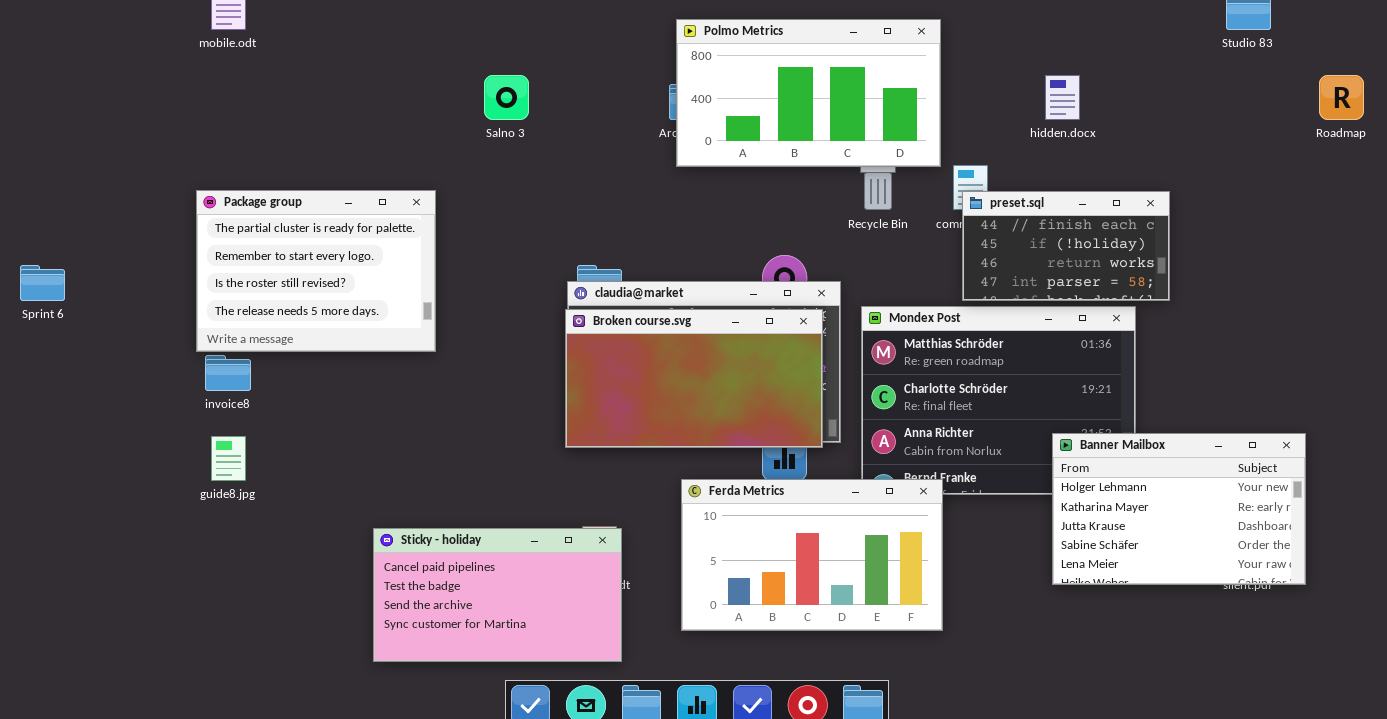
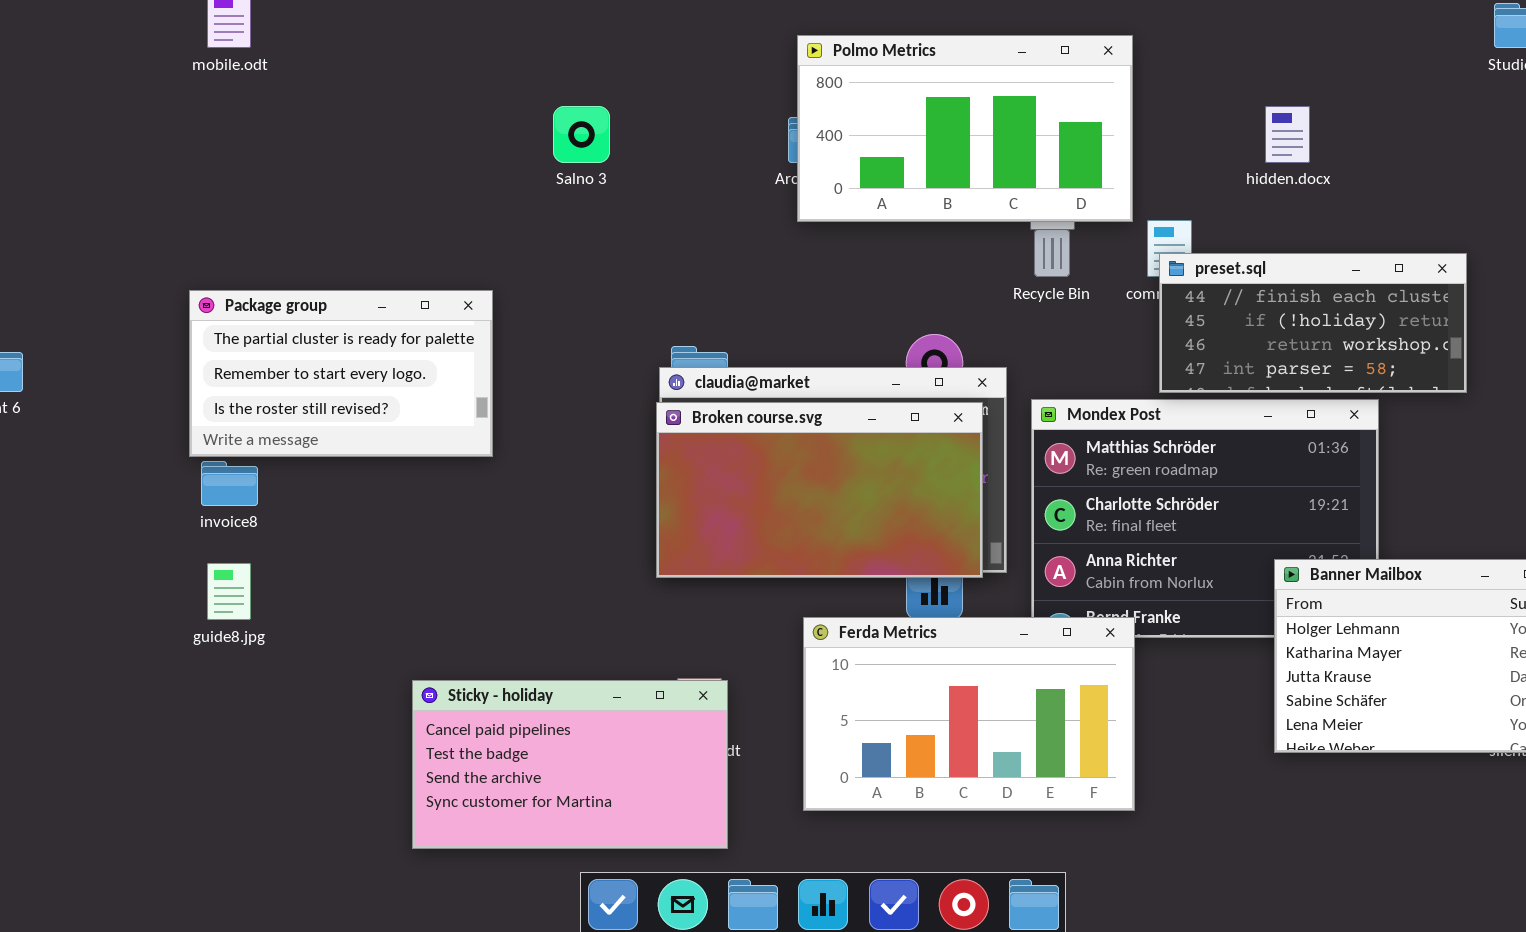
Package group: [196,190,436,352] -> [189,290,493,457], resized
preset.sql: [962,191,1170,301] -> [1159,253,1467,393], resized

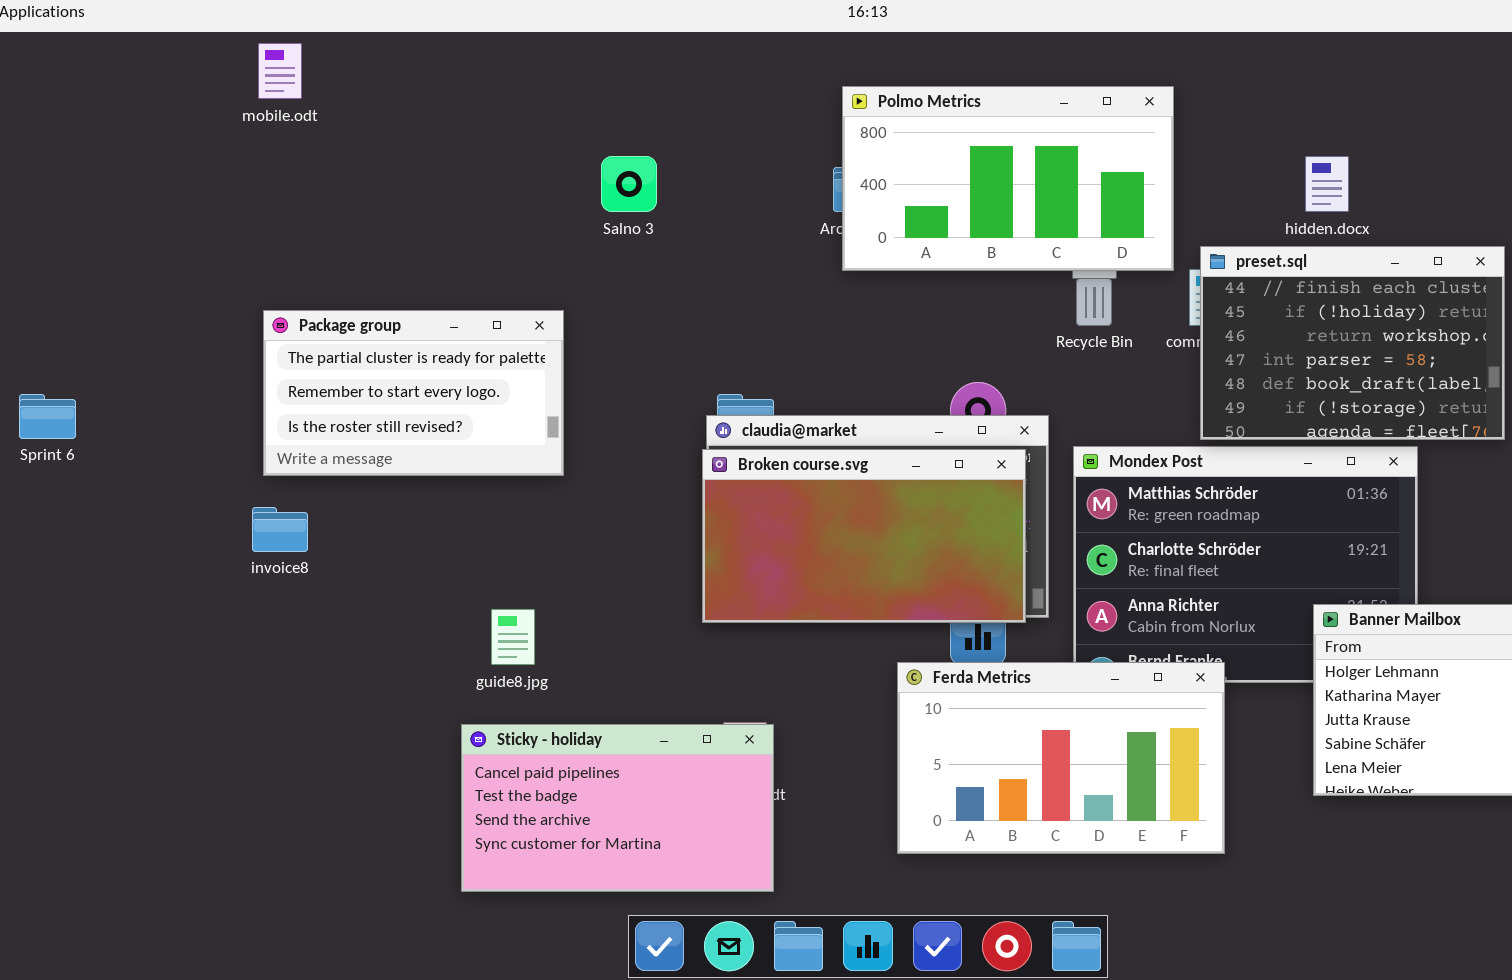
preset.sql: [1159,253,1467,393] -> [1200,246,1505,440], resized
Package group: [189,290,493,457] -> [263,310,564,476], moved
guide8.jpg: [207,563,251,620] -> [491,609,535,665], moved
Ferda Metrics: [803,617,1135,811] -> [897,662,1225,854], moved

